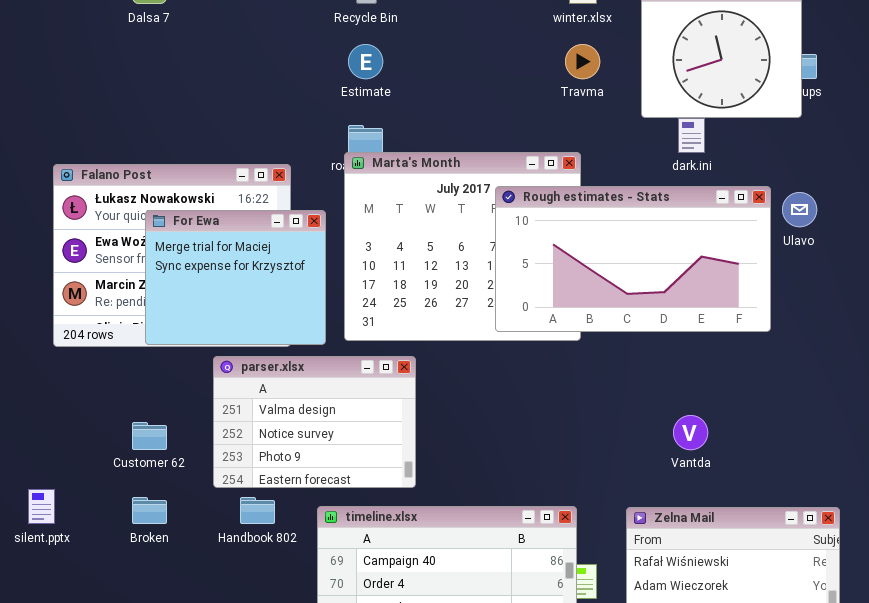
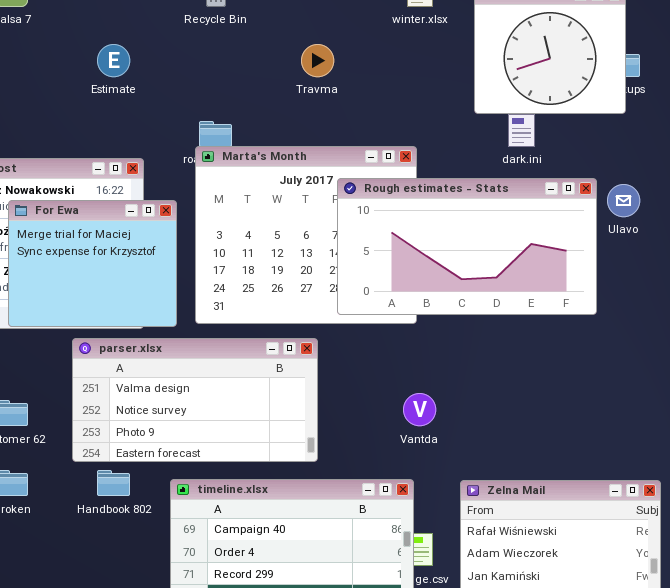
Estimate: [348,44,383,79] -> [97,44,130,77], moved
Travma: [565,44,600,79] -> [301,44,334,77], moved
parser.xlsx: [213,356,416,488] -> [72,338,318,462], resized
Vantda: [673,415,708,450] -> [403,393,436,426], moved

